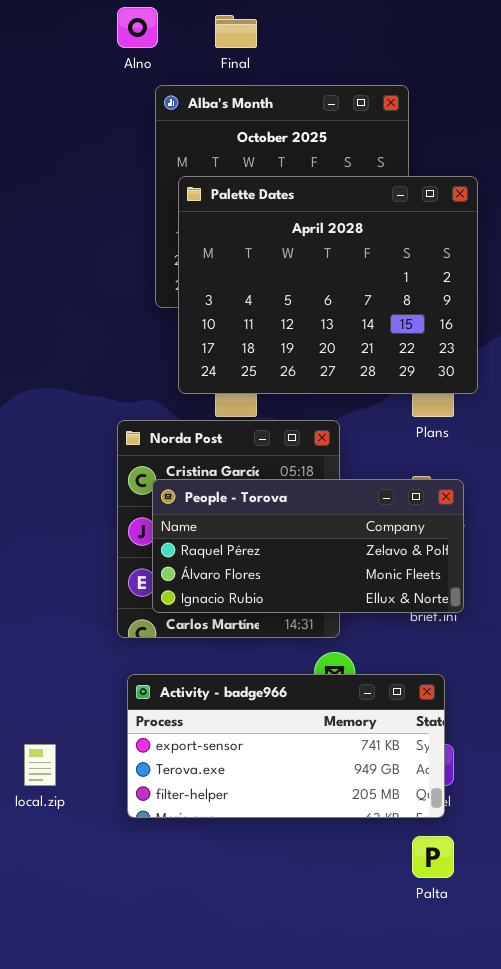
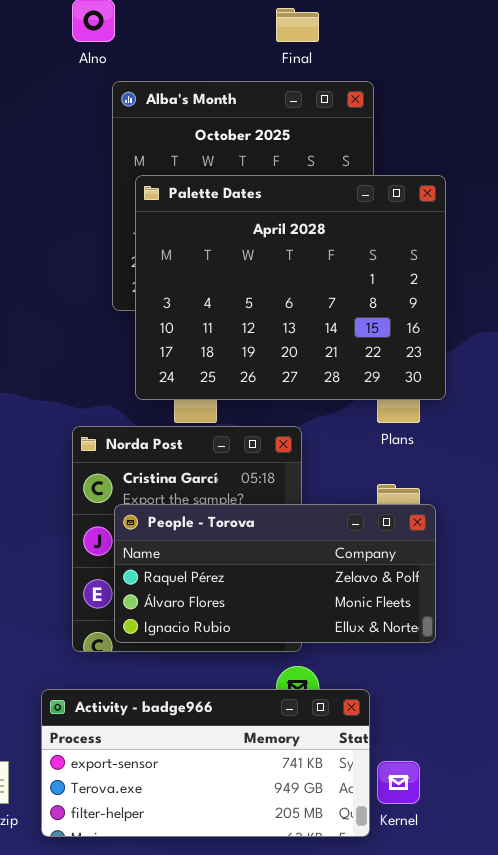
Final: [215,15,257,48] -> [276,8,319,42], moved
People - Torova: [152,479,464,613] -> [114,504,436,643], moved
Activity - badge966: [127,674,445,818] -> [41,689,370,837], moved

